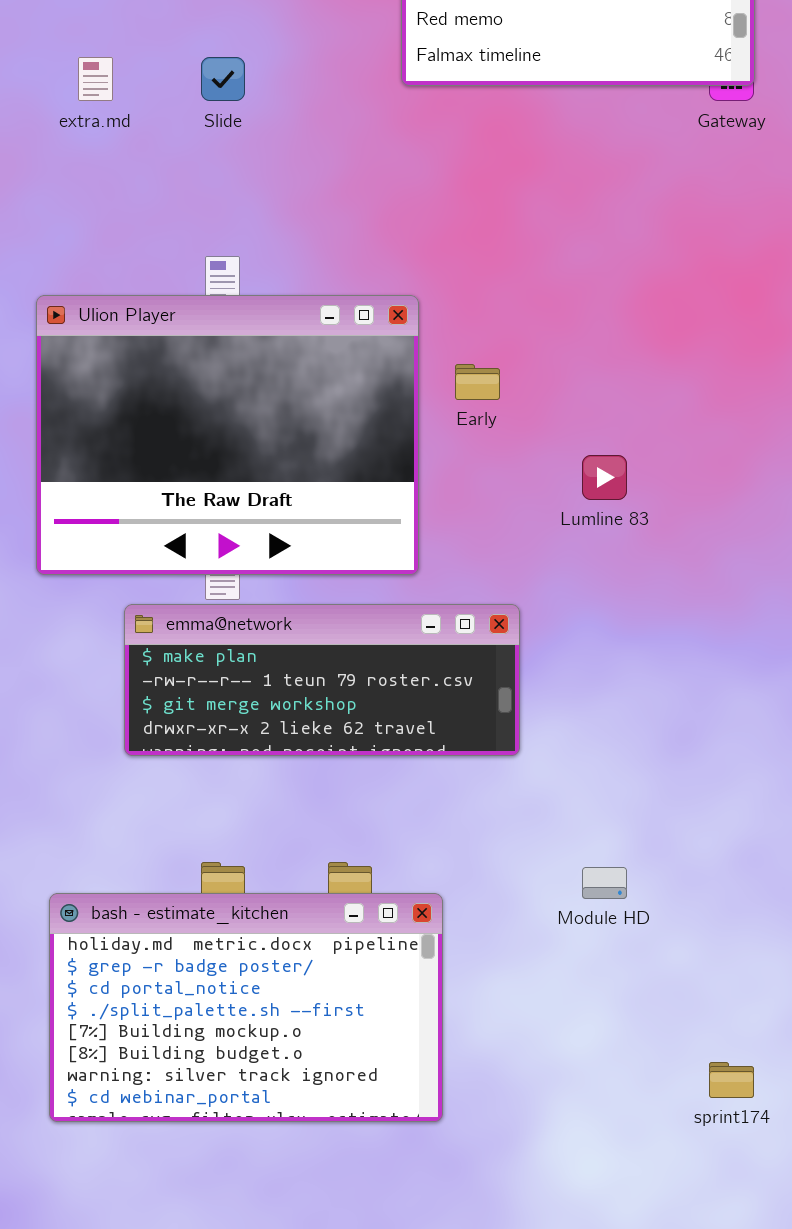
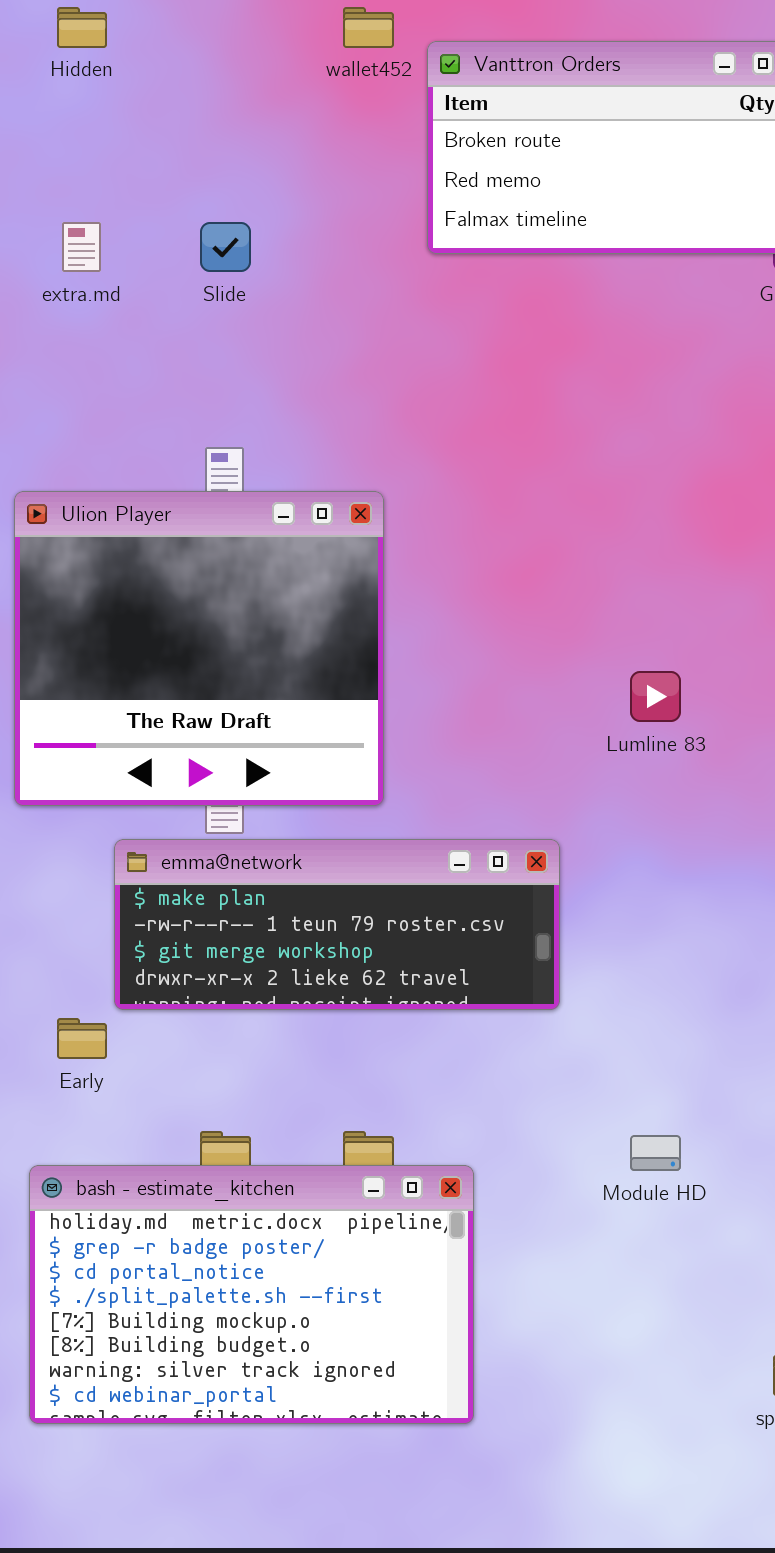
Ulion Player: [36,295,419,575] -> [14,491,384,806], resized
Early: [455,364,500,400] -> [57,1018,107,1059], moved

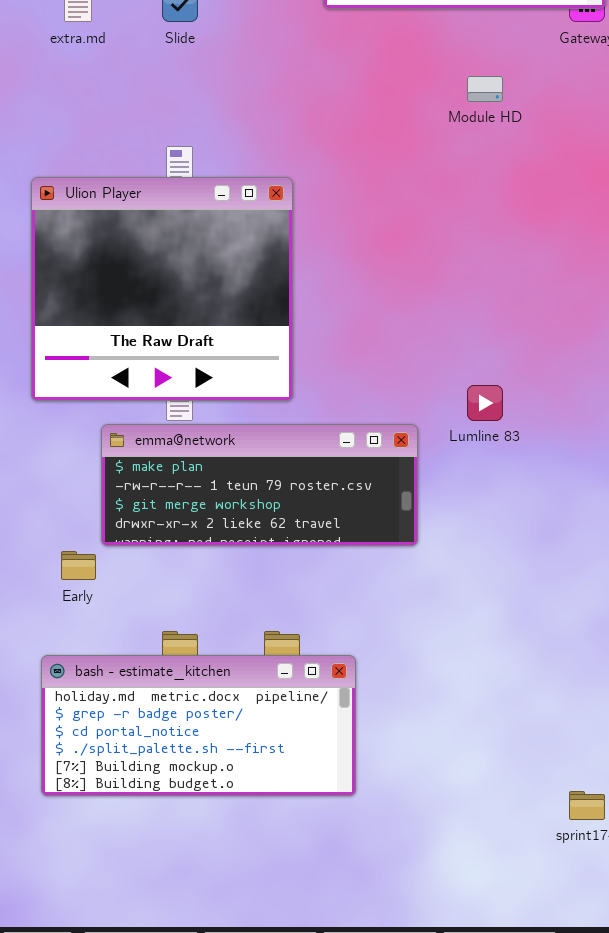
Lumline 83: [630,671,681,722] -> [467,385,503,421], moved
Module HD: [630,1135,681,1171] -> [467,76,503,102], moved
bash - estimate_kitchen: [29,1165,474,1424] -> [41,655,356,796], resized

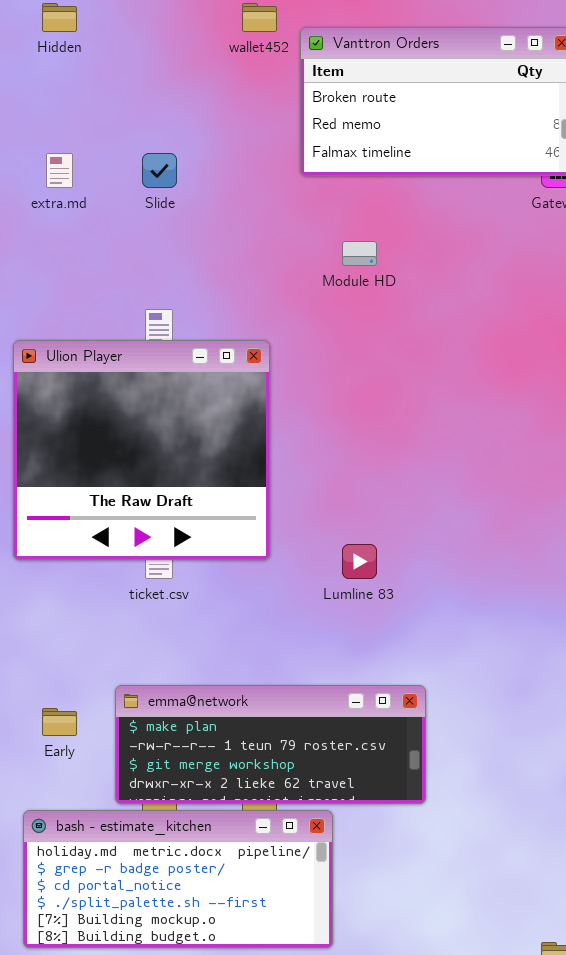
Module HD: [467,76,503,102] -> [342,241,377,266], moved
Lumline 83: [467,385,503,421] -> [342,544,377,579], moved
emma@network: [101,424,418,546] -> [115,685,426,804], moved

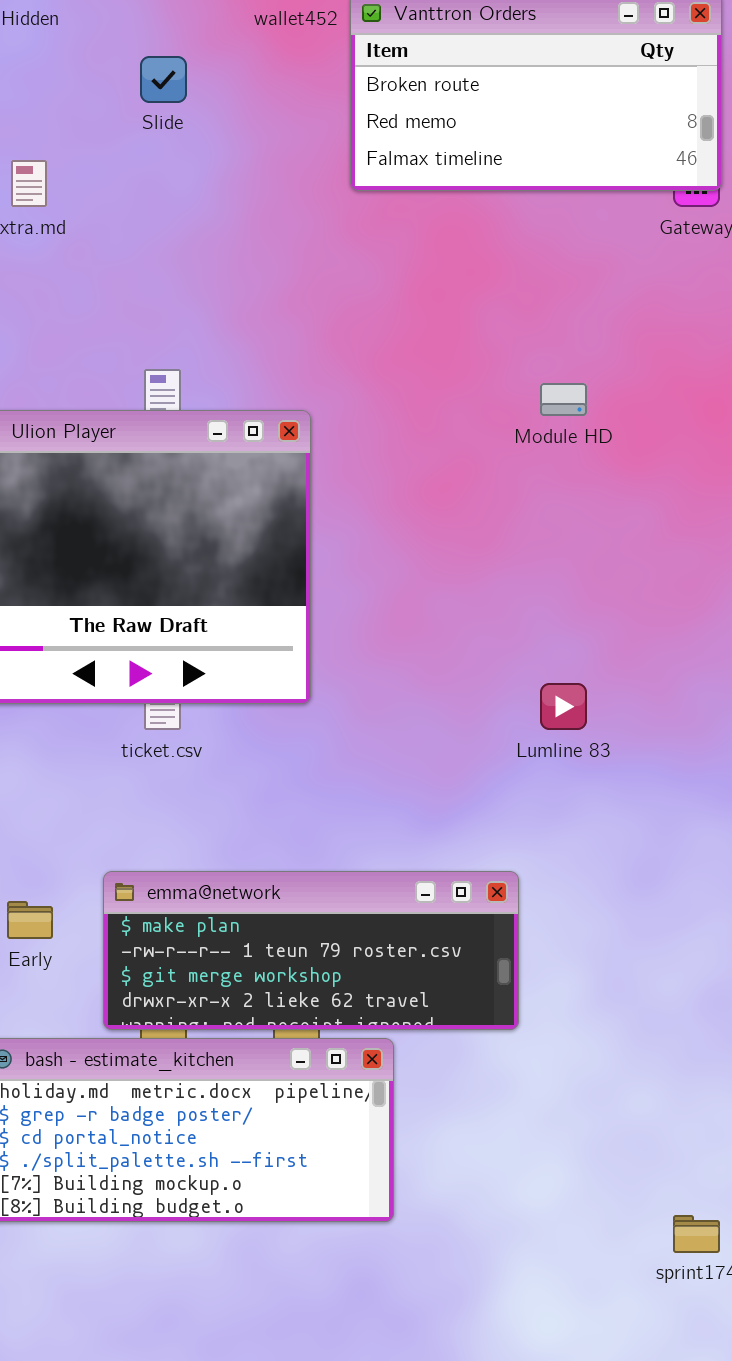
Slide: [142,153,177,188] -> [140,56,187,103], moved
Module HD: [342,241,377,266] -> [540,383,587,416], moved
Lumline 83: [342,544,377,579] -> [540,683,587,730], moved

